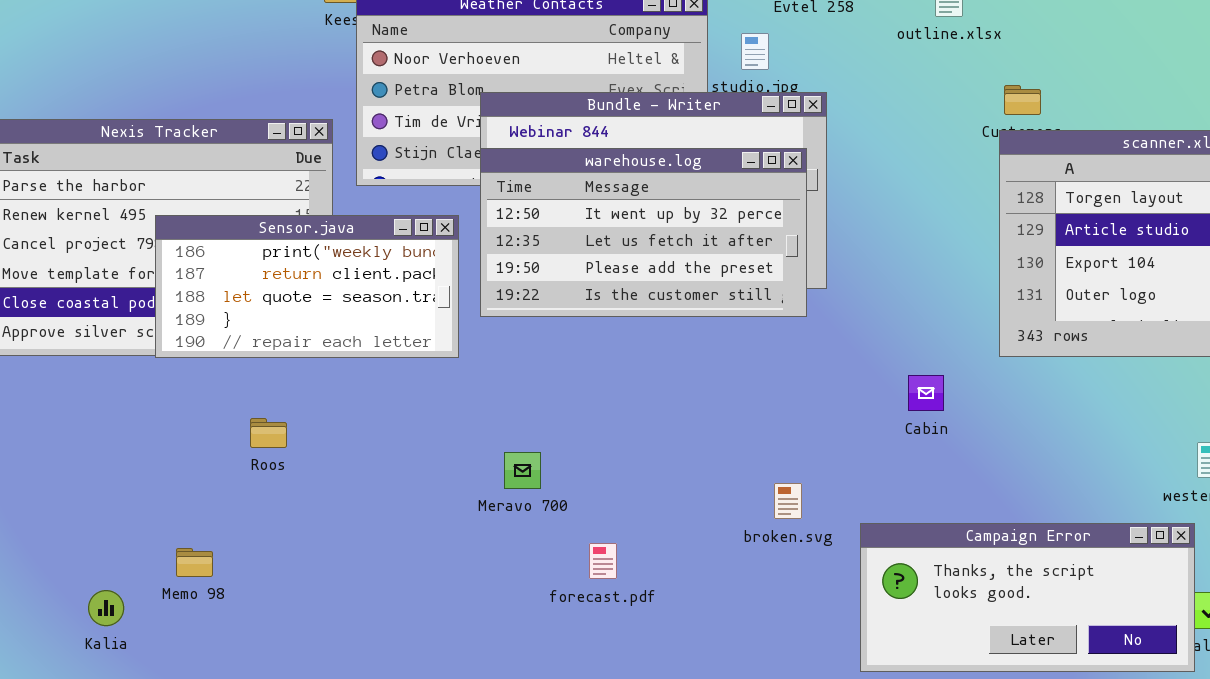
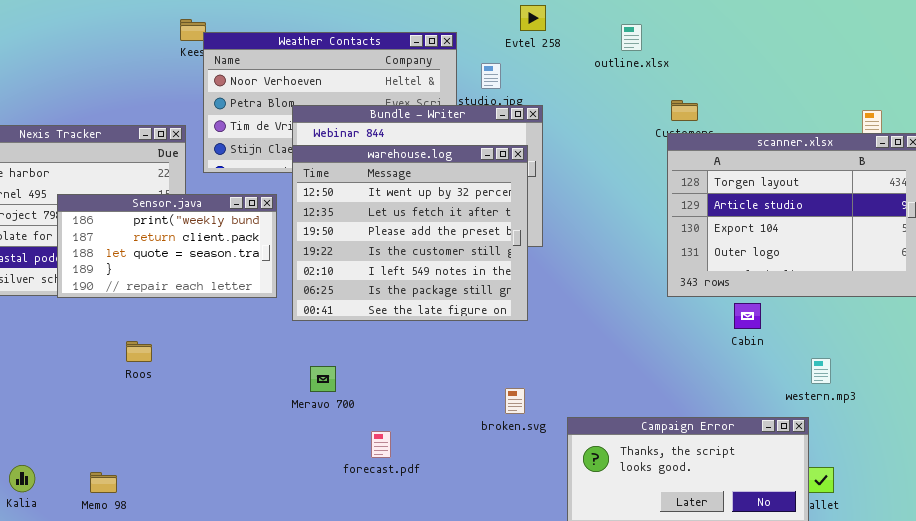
warehouse.log: [480,148,807,317] -> [292,145,528,321], resized
Cabin: [908,375,944,411] -> [734,303,761,329], moved
Memo 98: [176,548,213,577] -> [90,472,117,493], moved

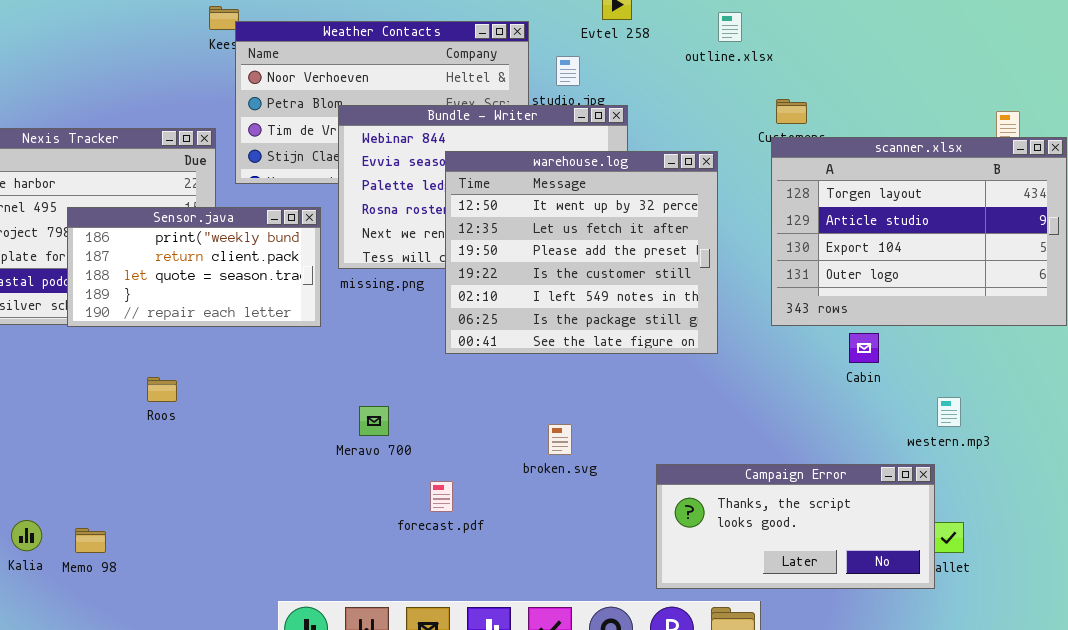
warehouse.log: [292,145,528,321] -> [445,151,718,354], moved
broken.svg: [505,388,525,414] -> [548,424,572,455], moved
Memo 98: [90,472,117,493] -> [75,528,106,553], moved

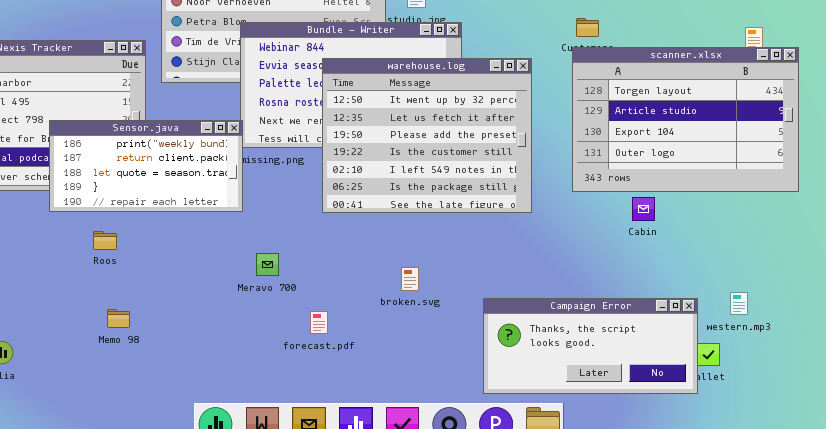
Sensor.java: [67,207,321,327] -> [49,120,243,212], moved
western.mp3: [937,397,961,427] -> [730,292,748,315], moved
Memo 98: [75,528,106,553] -> [107,309,130,328], moved

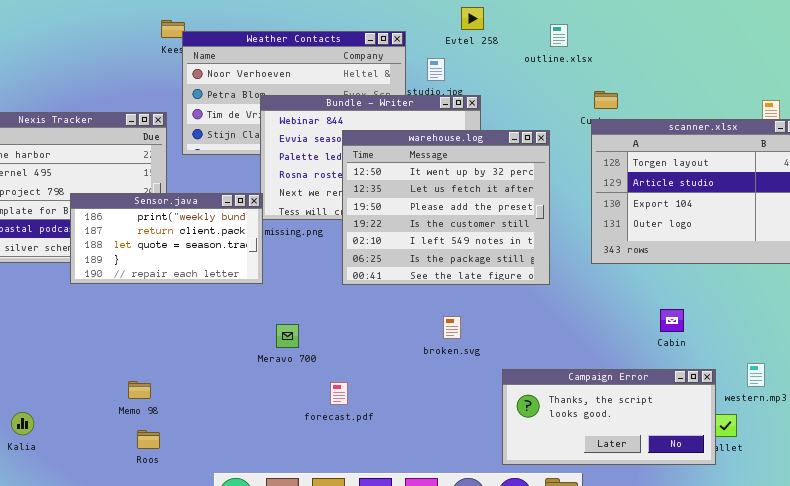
Cabin: [632,197,655,221] -> [660,309,684,332], moved
Roos: [93,231,117,250] -> [137,430,160,449], moved
broken.svg: [401,267,419,291] -> [443,316,461,339], moved

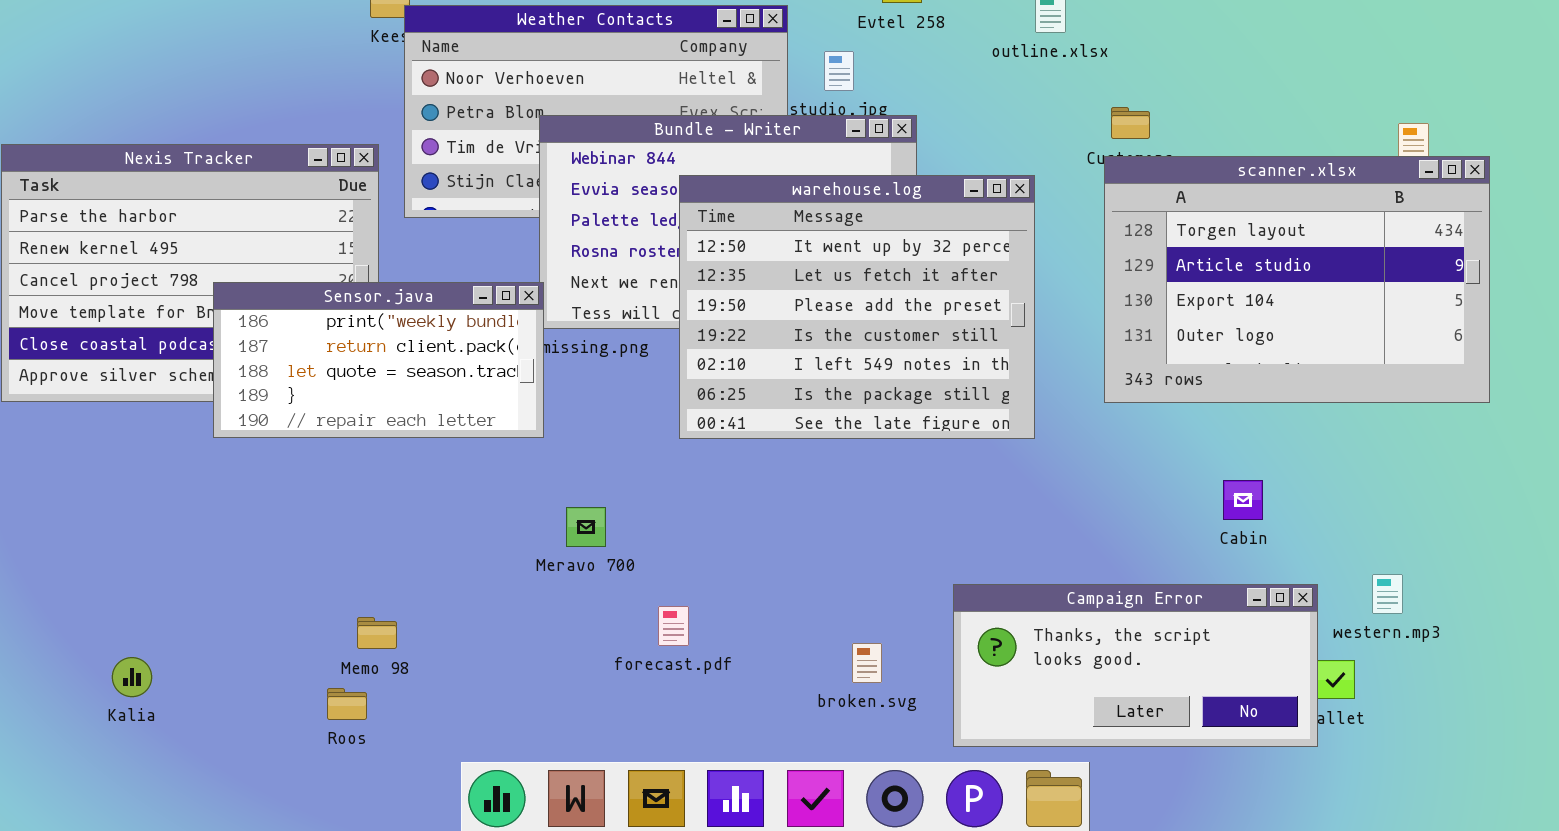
broken.svg: [443,316,461,339] -> [852,643,882,683], moved
Memo 98: [128,381,151,399] -> [357,617,397,649], moved

